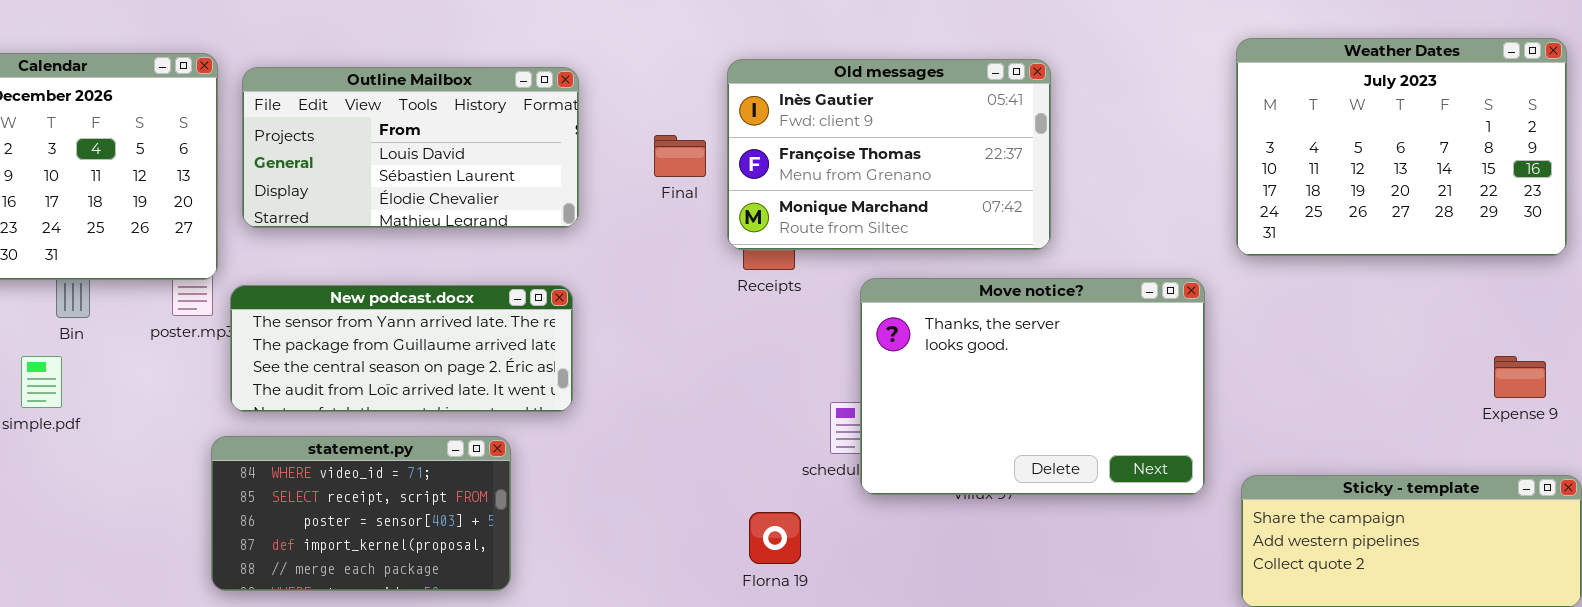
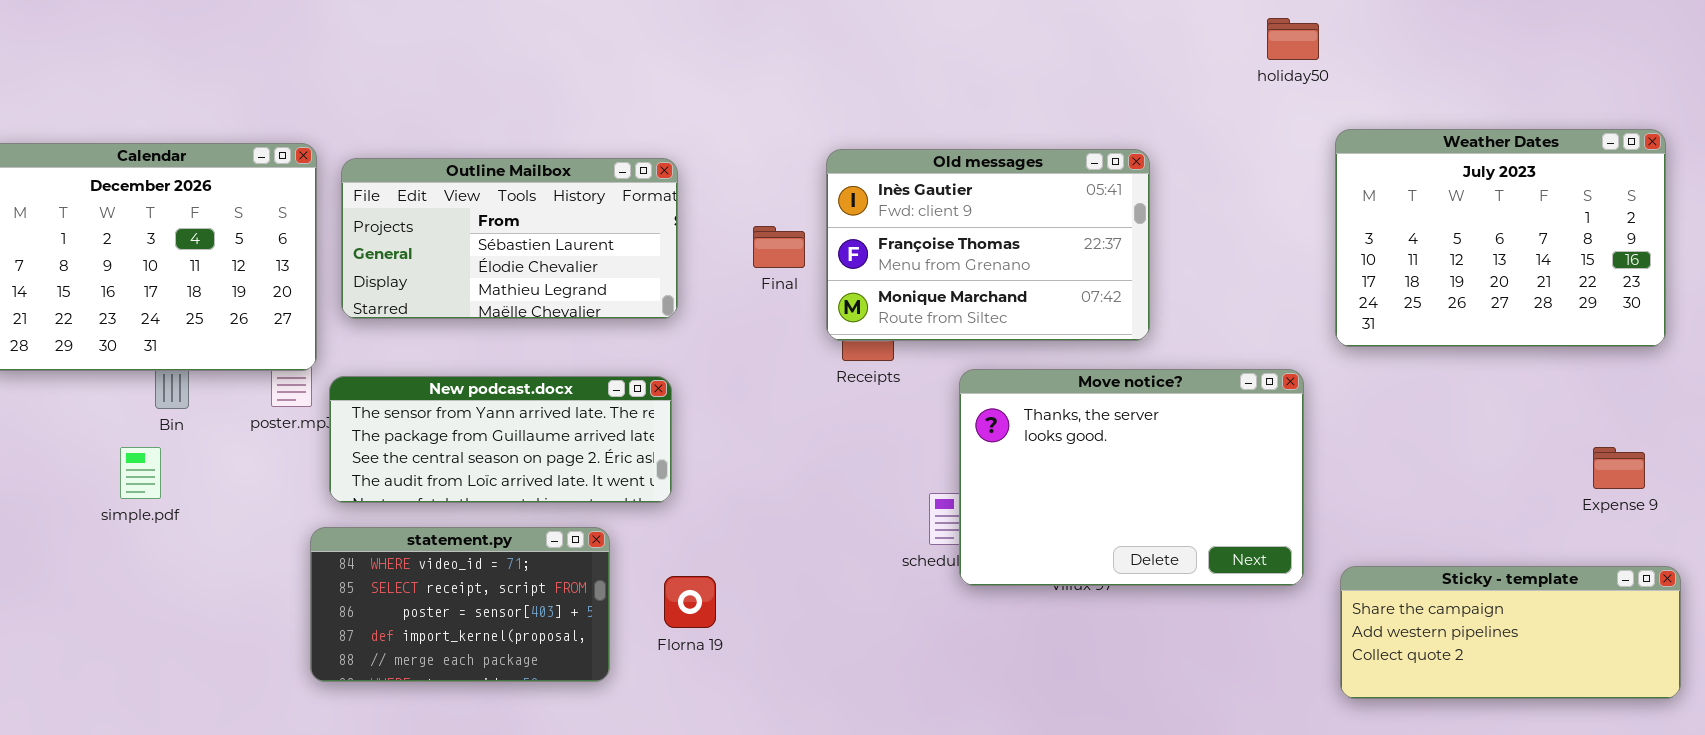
Outline Mailbox: [242,67,579,228] -> [341,158,678,319], scrolled down 1 row
Florna 19: [749,512,801,564] -> [664,576,716,628], moved

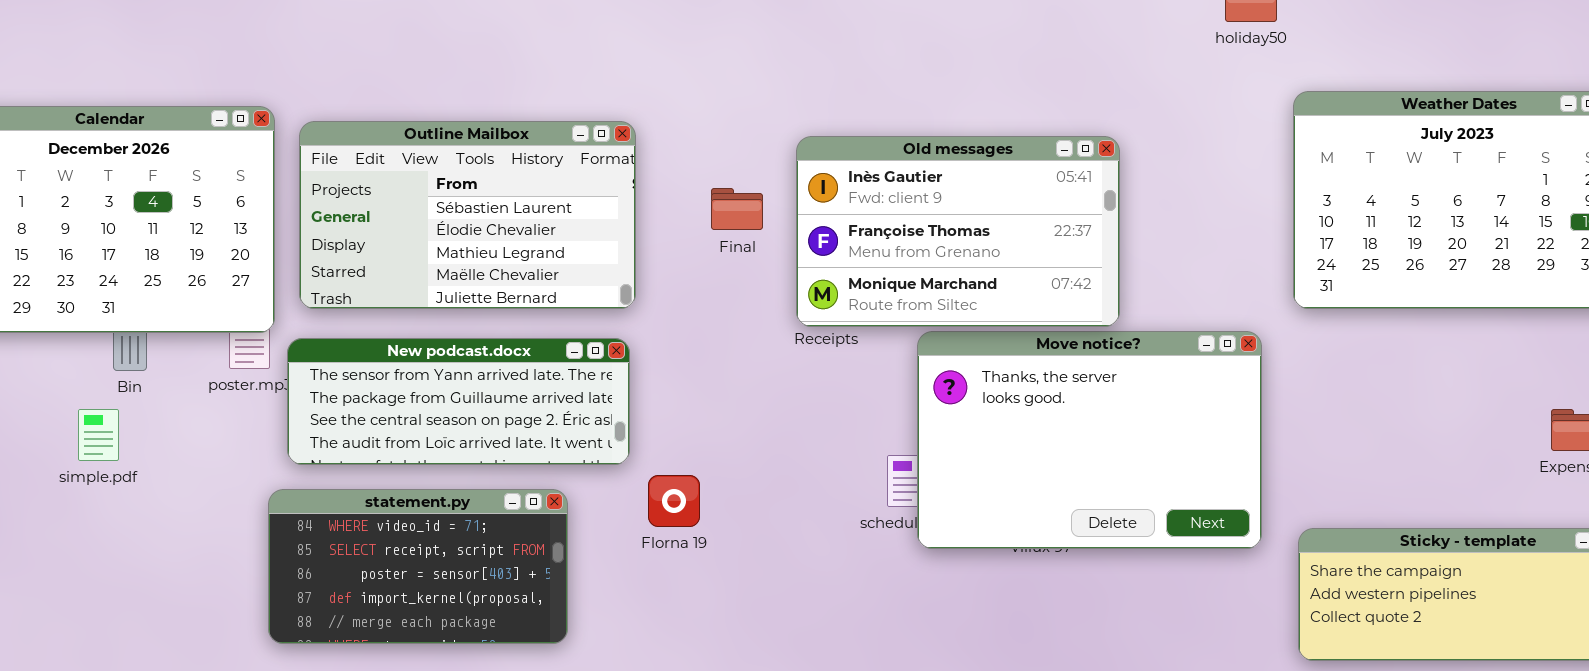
Old messages: [826,149,1150,341] -> [796,136,1120,327], moved
Outline Mailbox: [341,158,678,319] -> [299,121,636,309], resized
Florna 19: [664,576,716,628] -> [648,475,700,527], moved

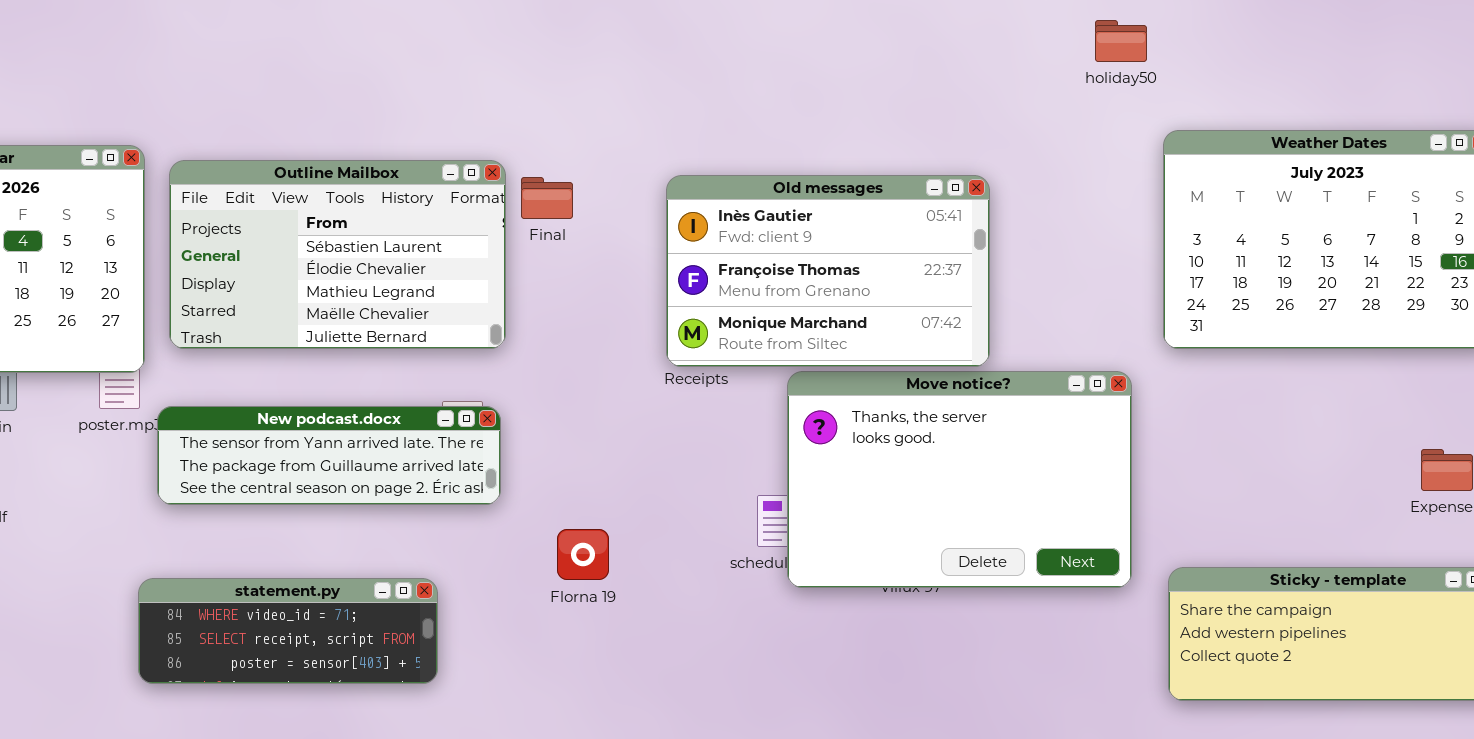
Final: [711,188,763,230] -> [521,177,573,219], moved
New podcast.docx: [287,338,630,465] -> [157,406,501,505], resized
Florna 19: [648,475,700,527] -> [557,529,609,580], moved
statement.py: [268,489,568,644] -> [138,578,438,684], resized

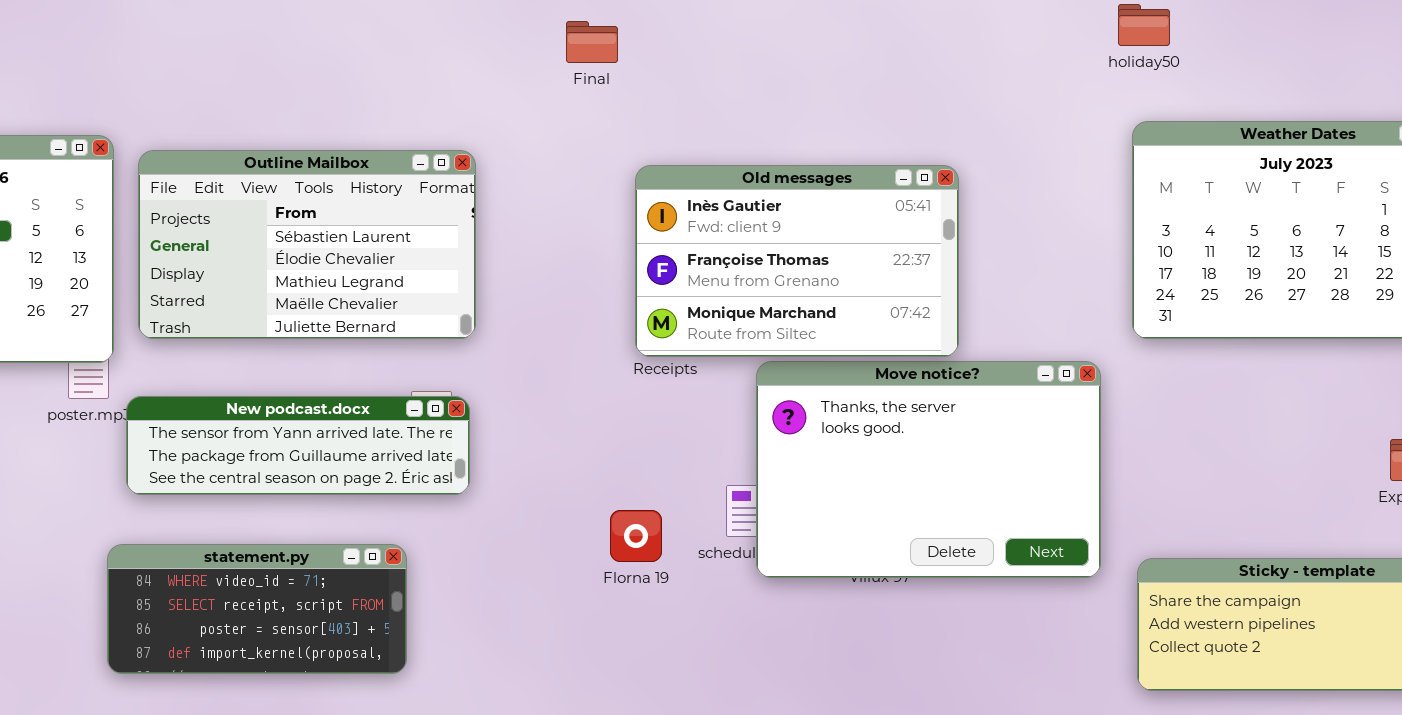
holiday50: [1095,20,1147,62] -> [1118,4,1170,46], moved
Final: [521,177,573,219] -> [566,21,618,63], moved
Florna 19: [557,529,609,580] -> [610,510,662,562], moved
statement.py: [138,578,438,684] -> [107,544,407,674], resized

